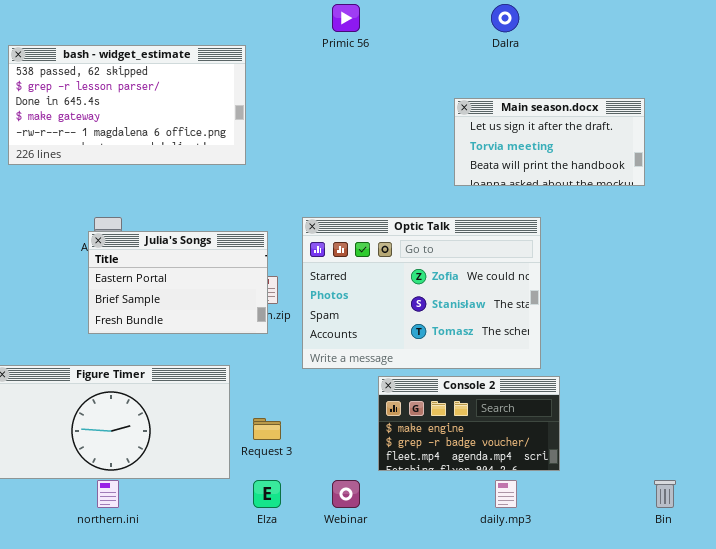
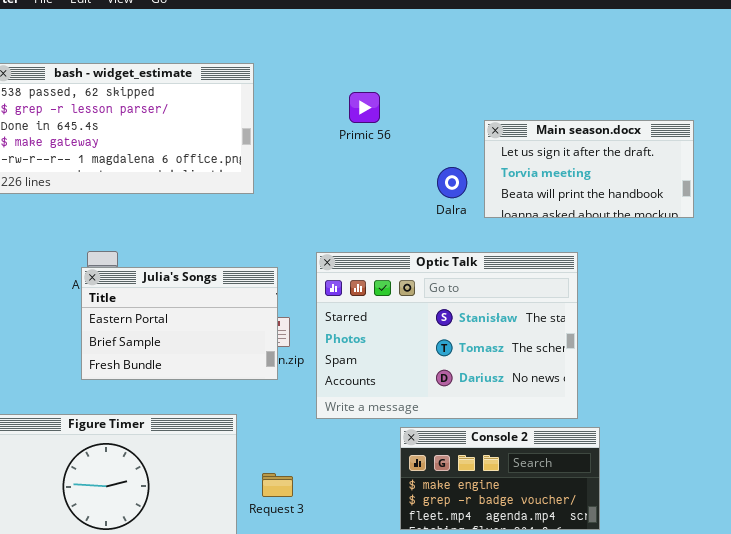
Primic 56: [332,4,360,32] -> [349,92,380,123], moved
Dalra: [491,4,519,32] -> [437,167,467,198], moved
Optic Talk: [302,217,541,369] -> [316,252,578,419], scrolled down 1 row

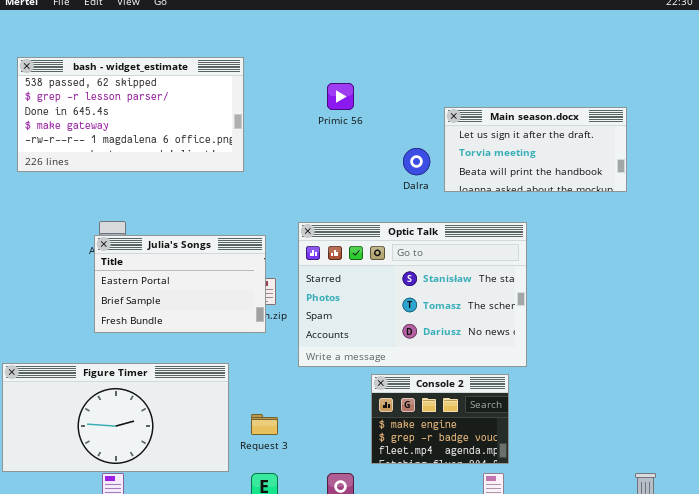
Console 2: [400,427,600,530] -> [371,374,509,464], resized

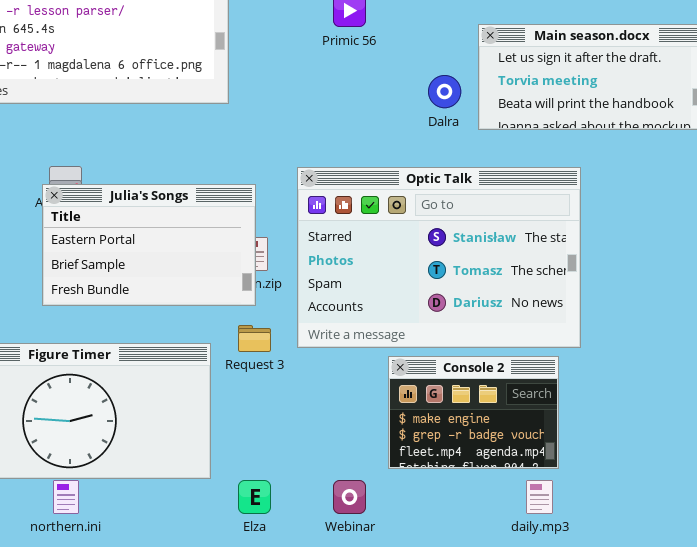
Request 3: [251,414,278,435] -> [238,325,271,352], moved

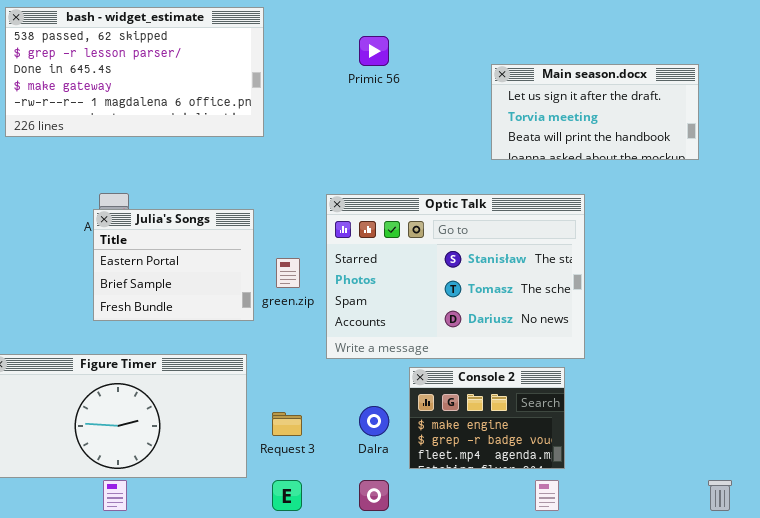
Dalra: [428,75,461,108] -> [359,406,389,436], moved
Julia's Songs: [42,184,256,306] -> [93,209,254,321], resized
Request 3: [238,325,271,352] -> [272,412,302,436], moved

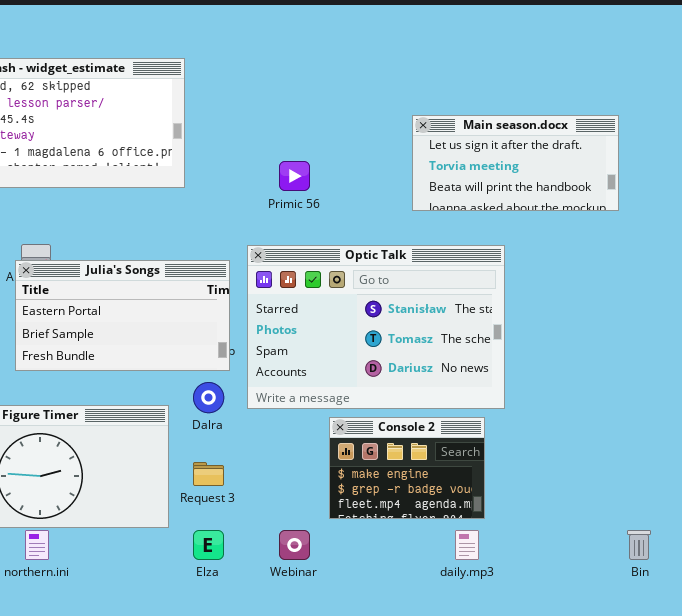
Primic 56: [359,36,389,66] -> [279,161,310,191], moved
Julia's Songs: [93,209,254,321] -> [15,260,230,371], resized
Dalra: [359,406,389,436] -> [193,382,224,413], moved

